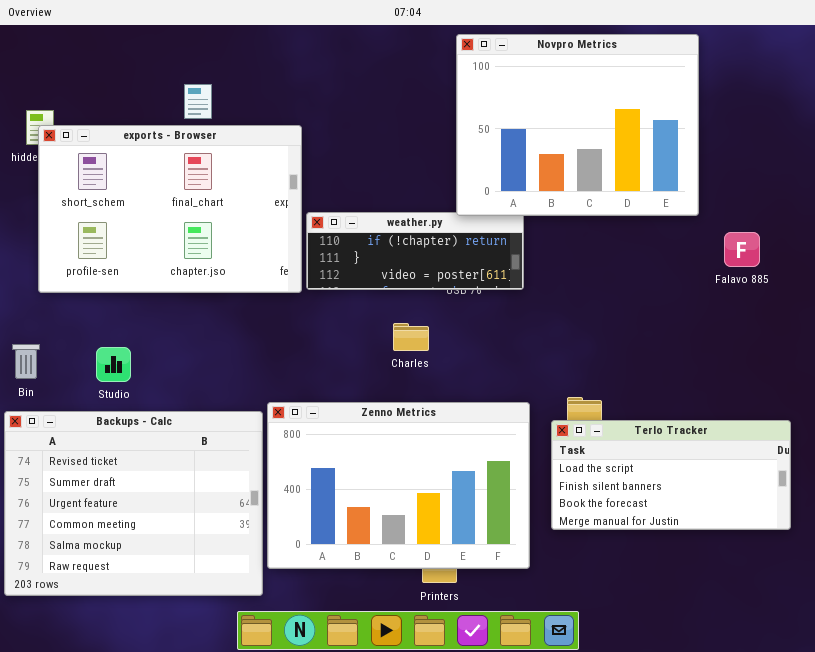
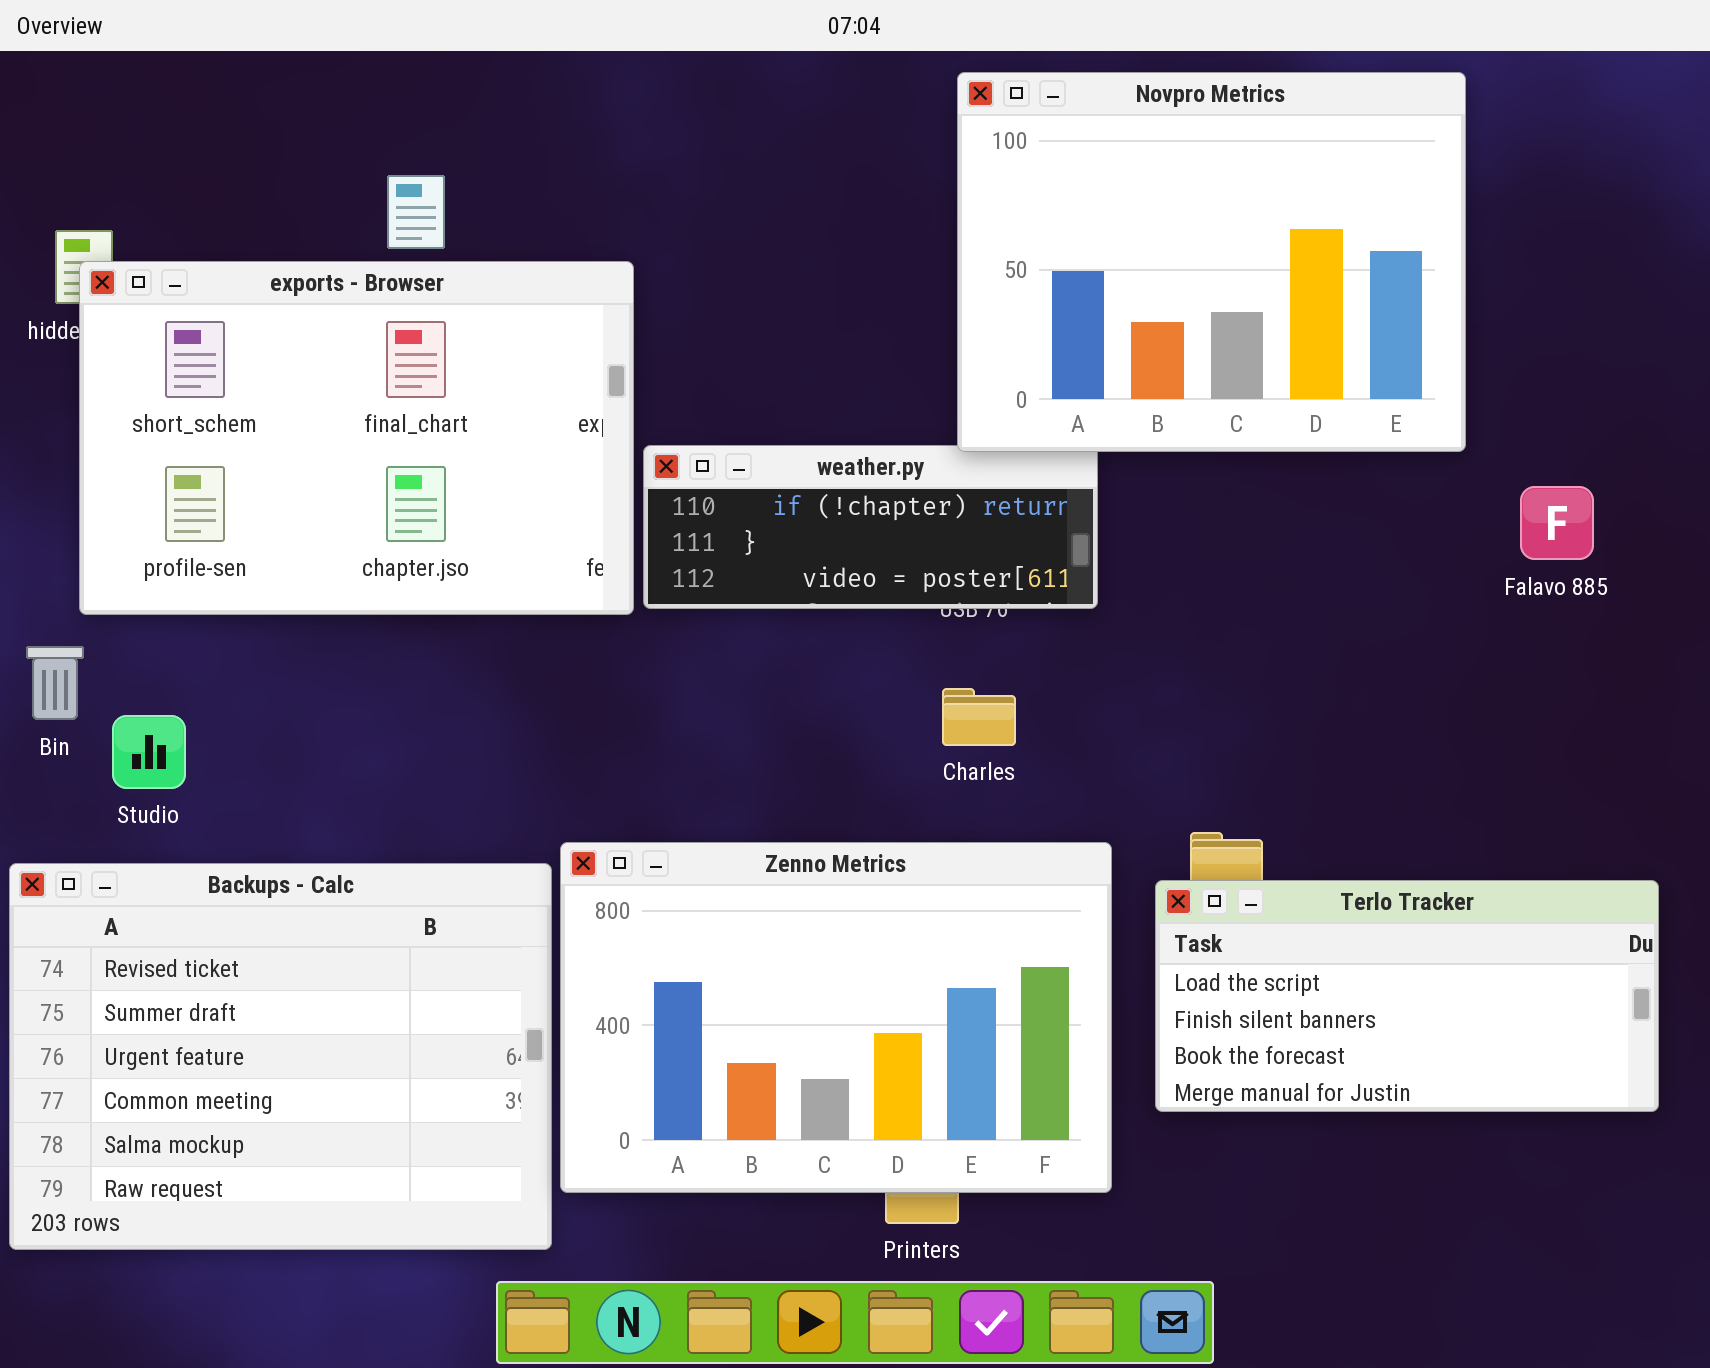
Charles: [393,323,429,351] -> [942,688,1016,746], moved
Bin: [12,344,40,379] -> [26,646,84,720], moved
Studio: [96,347,131,382] -> [112,715,186,789], moved

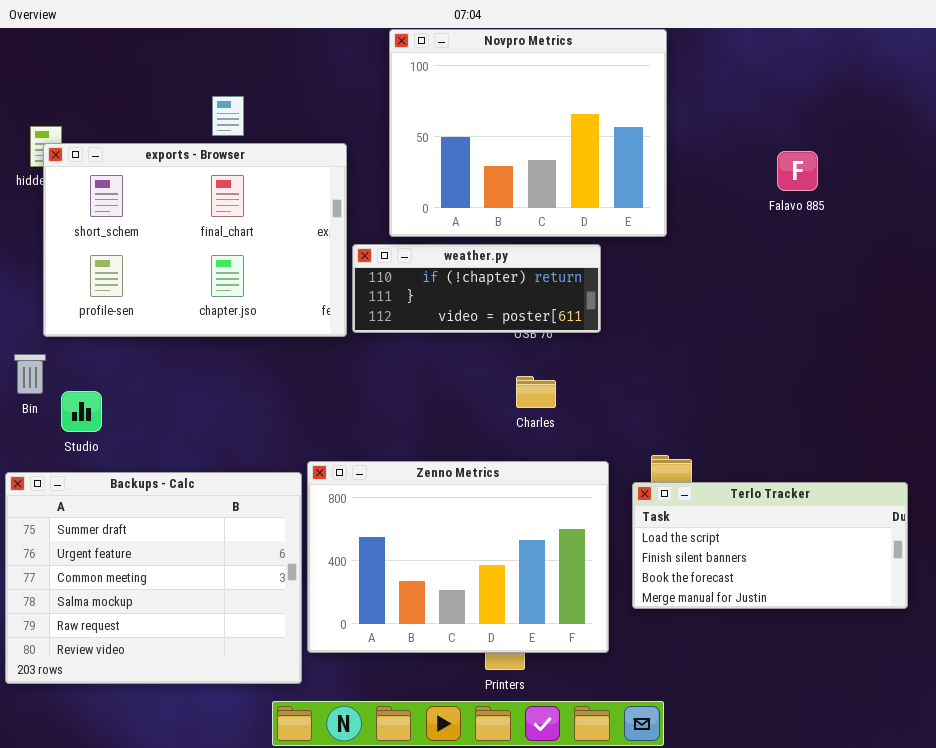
Novpro Metrics: [957,72,1466,452] -> [389,29,667,237], moved
Falavo 885: [1520,486,1594,560] -> [777,151,818,191], moved
Backups - Calc: [9,863,552,1250] -> [5,472,302,684], scrolled down 1 row

